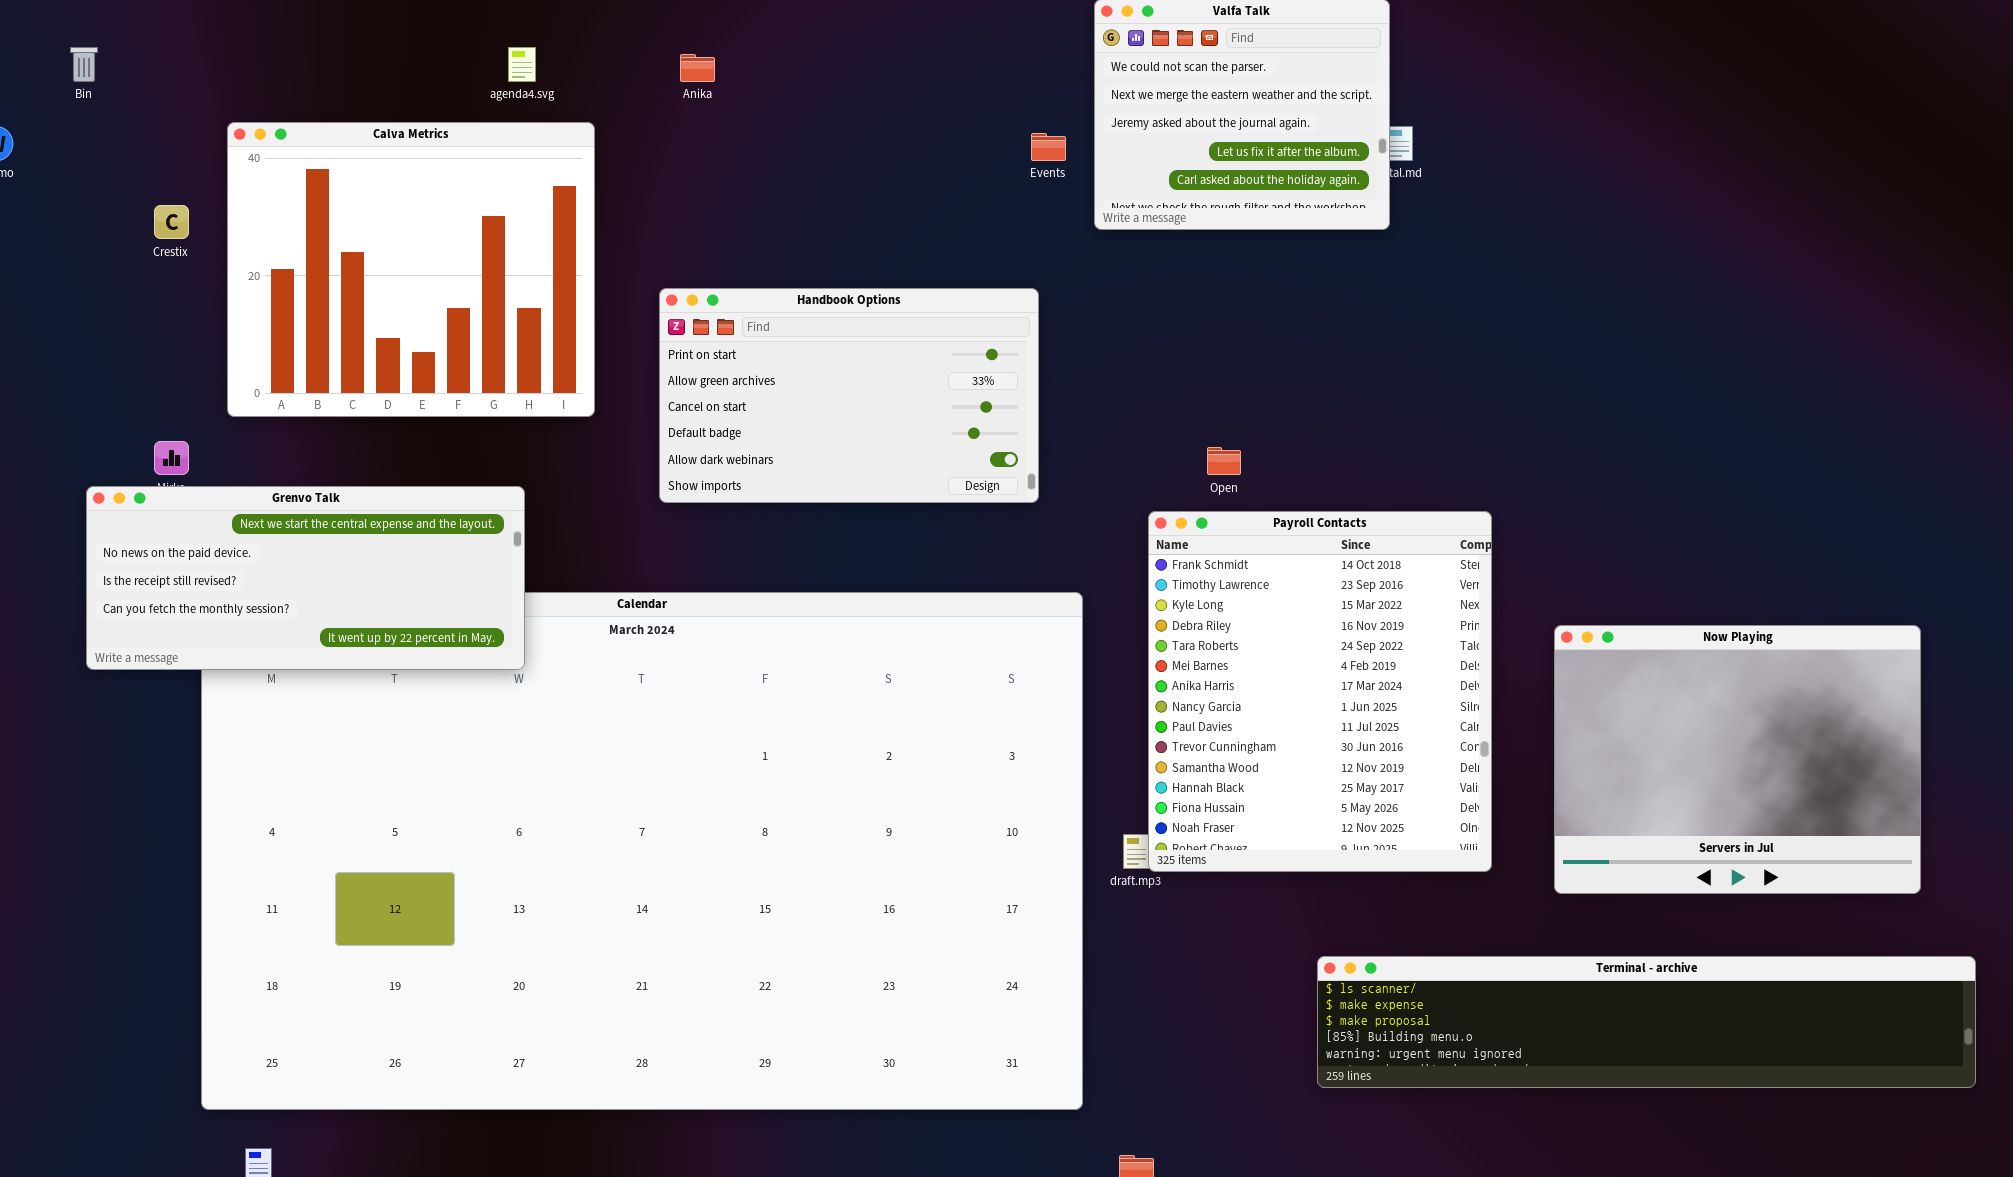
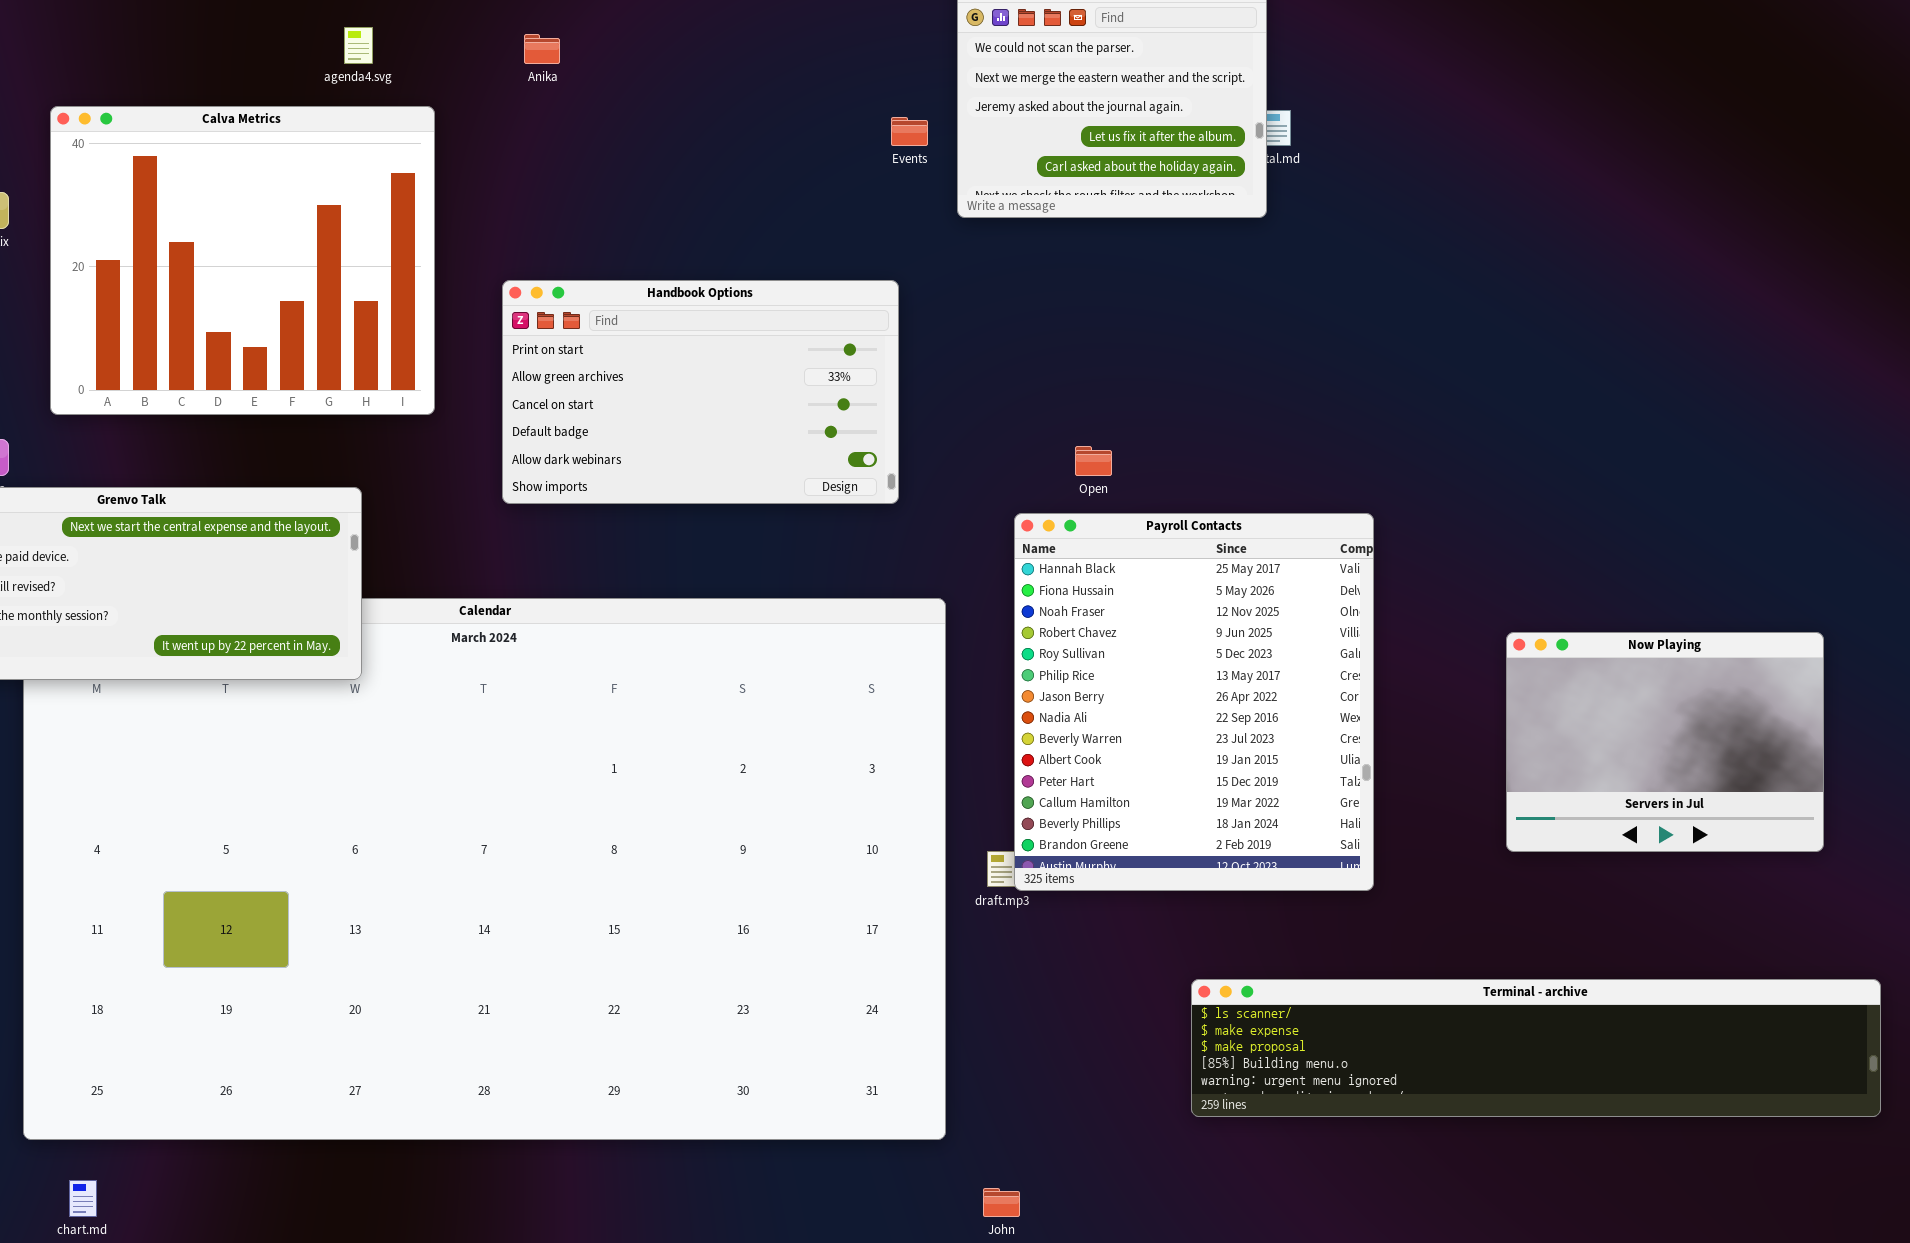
Payroll Contacts: [1148,511,1492,872] -> [1014,513,1374,891], scrolled down 11 rows
Now Playing: [1554,625,1921,894] -> [1506,632,1824,852], resized

